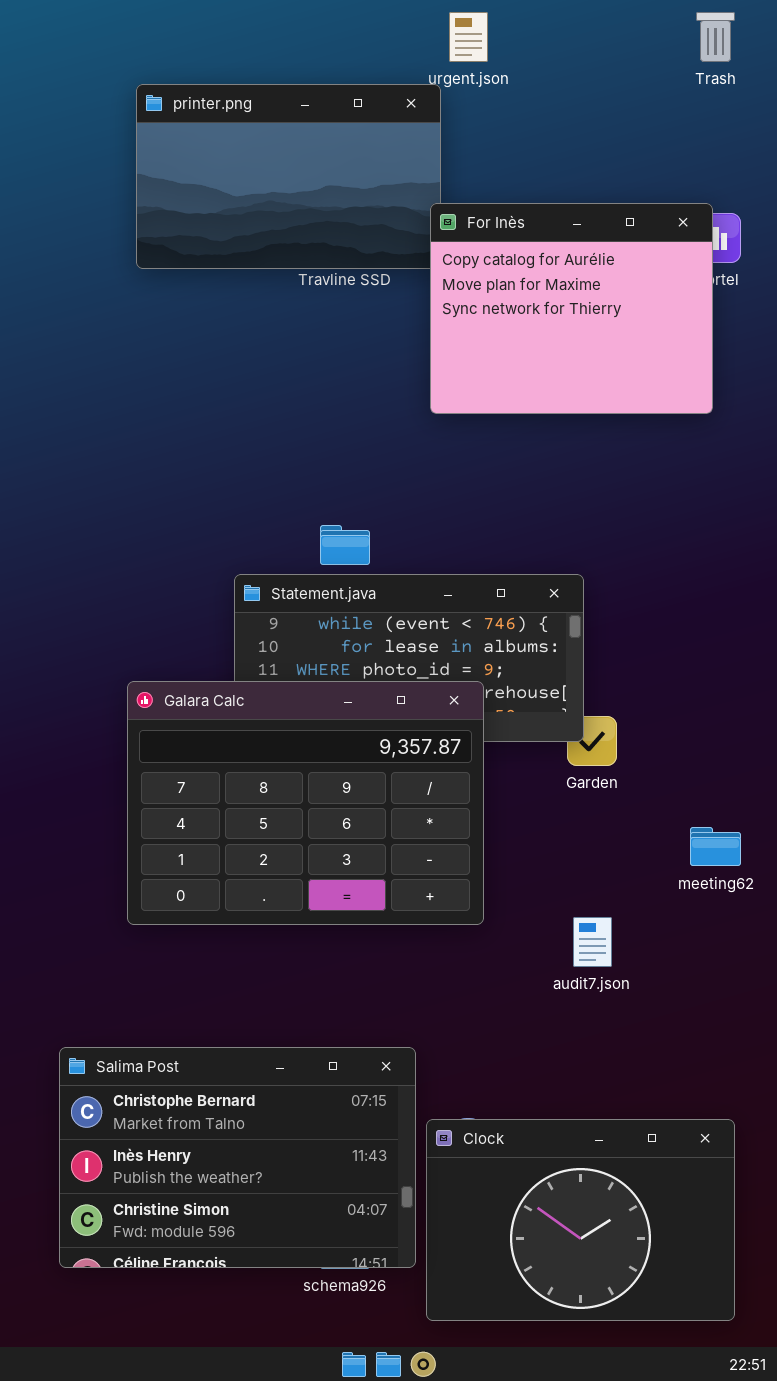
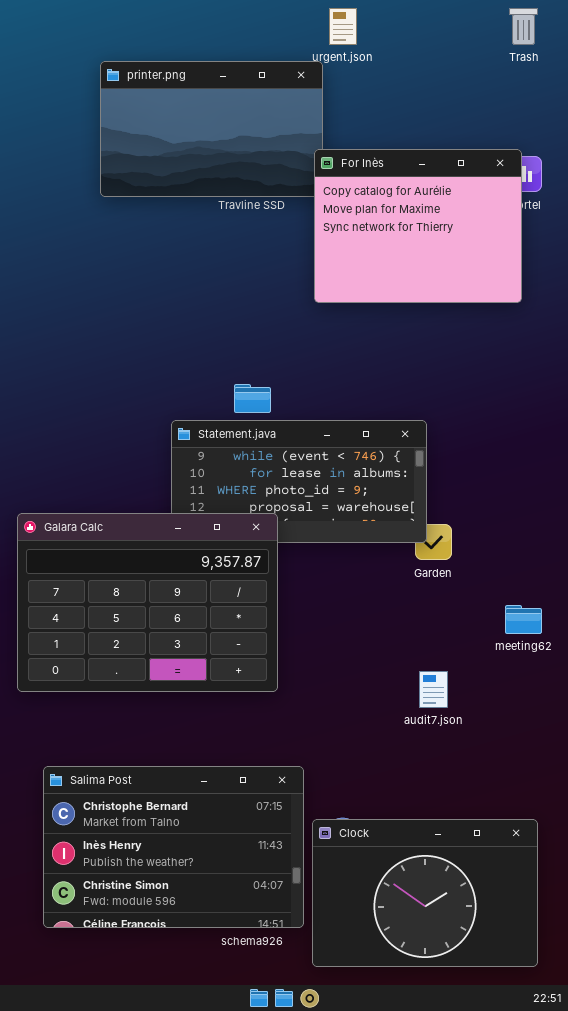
Galara Calc: [127,681,484,925] -> [17,513,278,692], moved

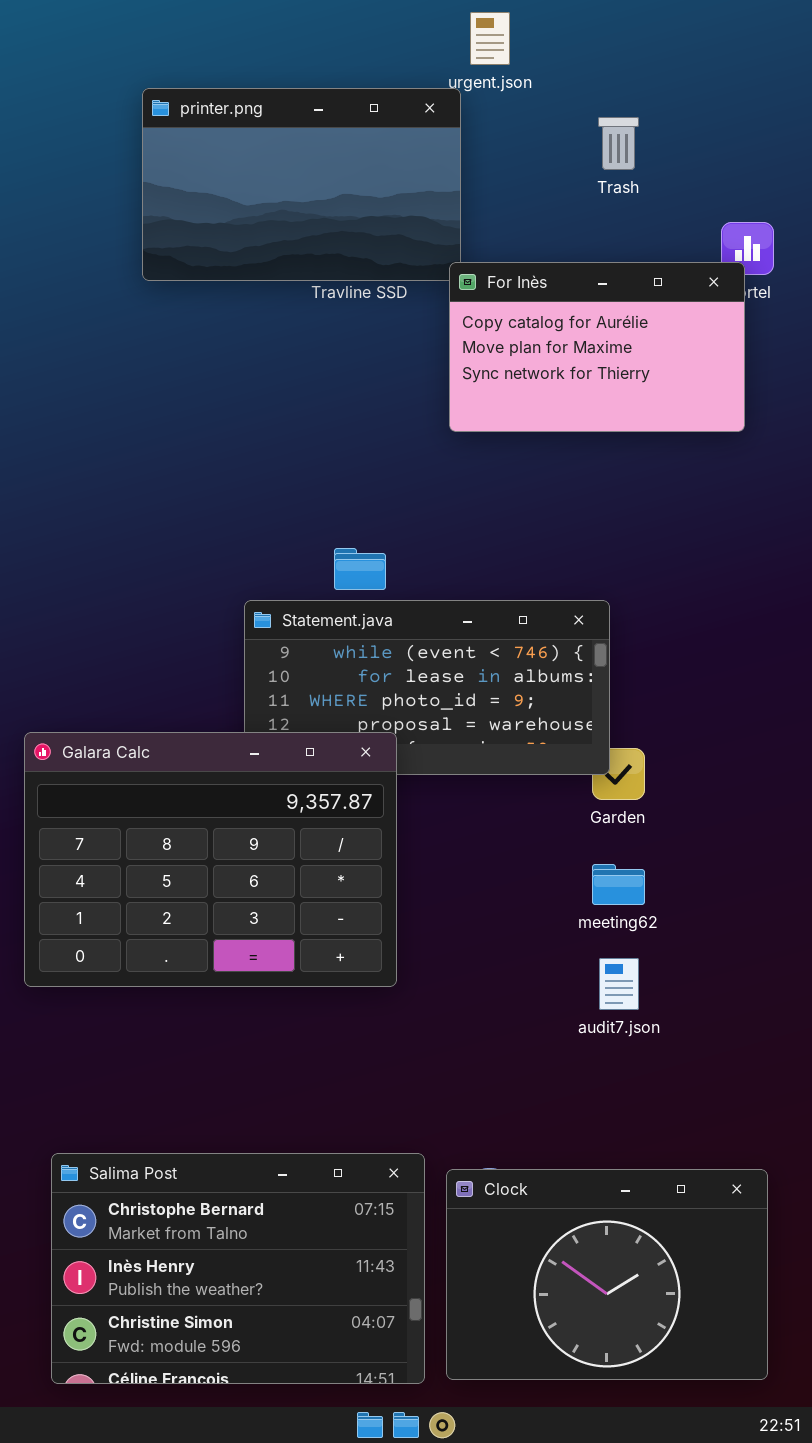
Trash: [509,8,538,45] -> [598,117,639,170], moved
For Inès: [314,149,522,303] -> [449,262,745,432], resized
meeting62: [505,605,542,634] -> [592,864,645,905], moved
Salima Post: [43,766,304,928] -> [51,1153,425,1384], moved

